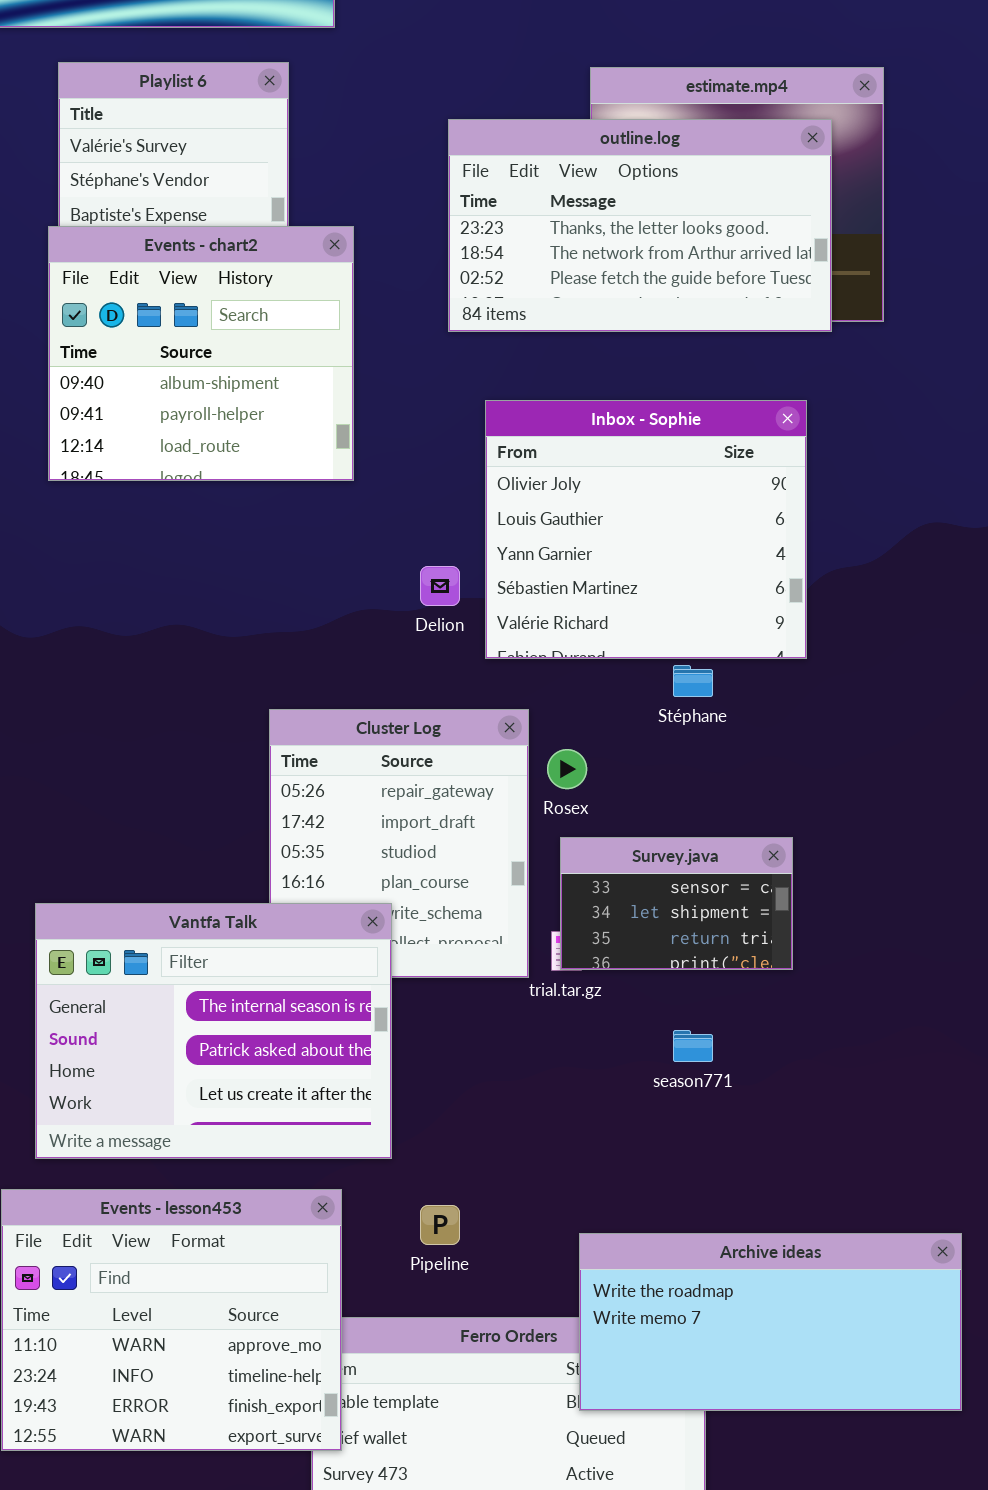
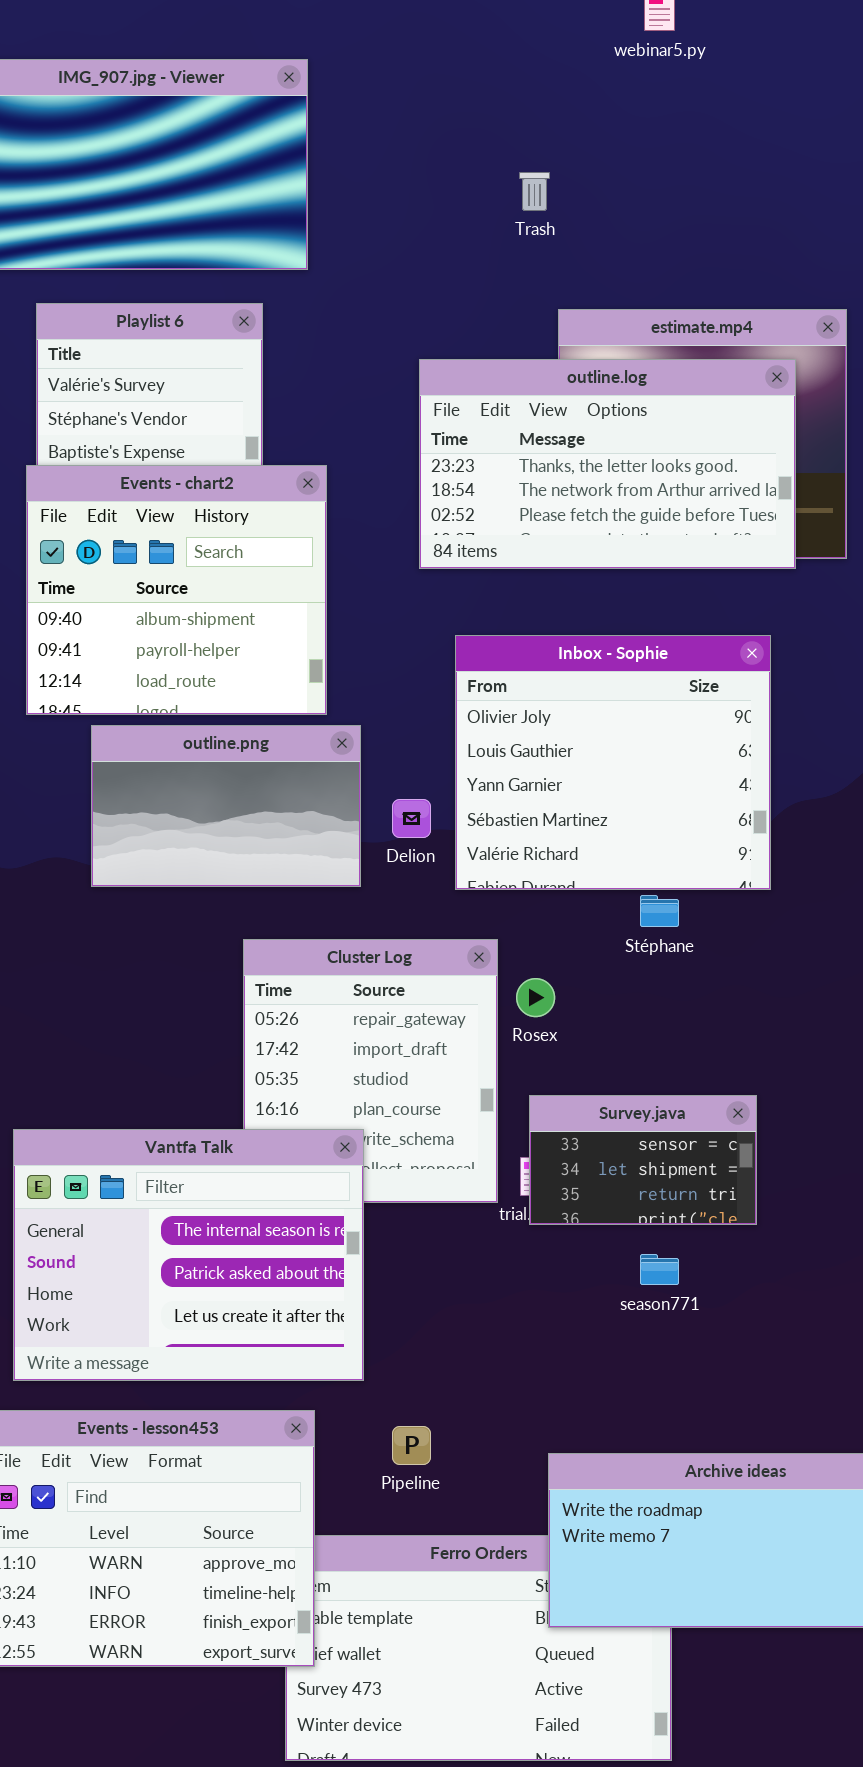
outline.png: none -> [91,725,361,887], opened
Survey.java: [560,837,793,970] -> [529,1095,757,1225], moved

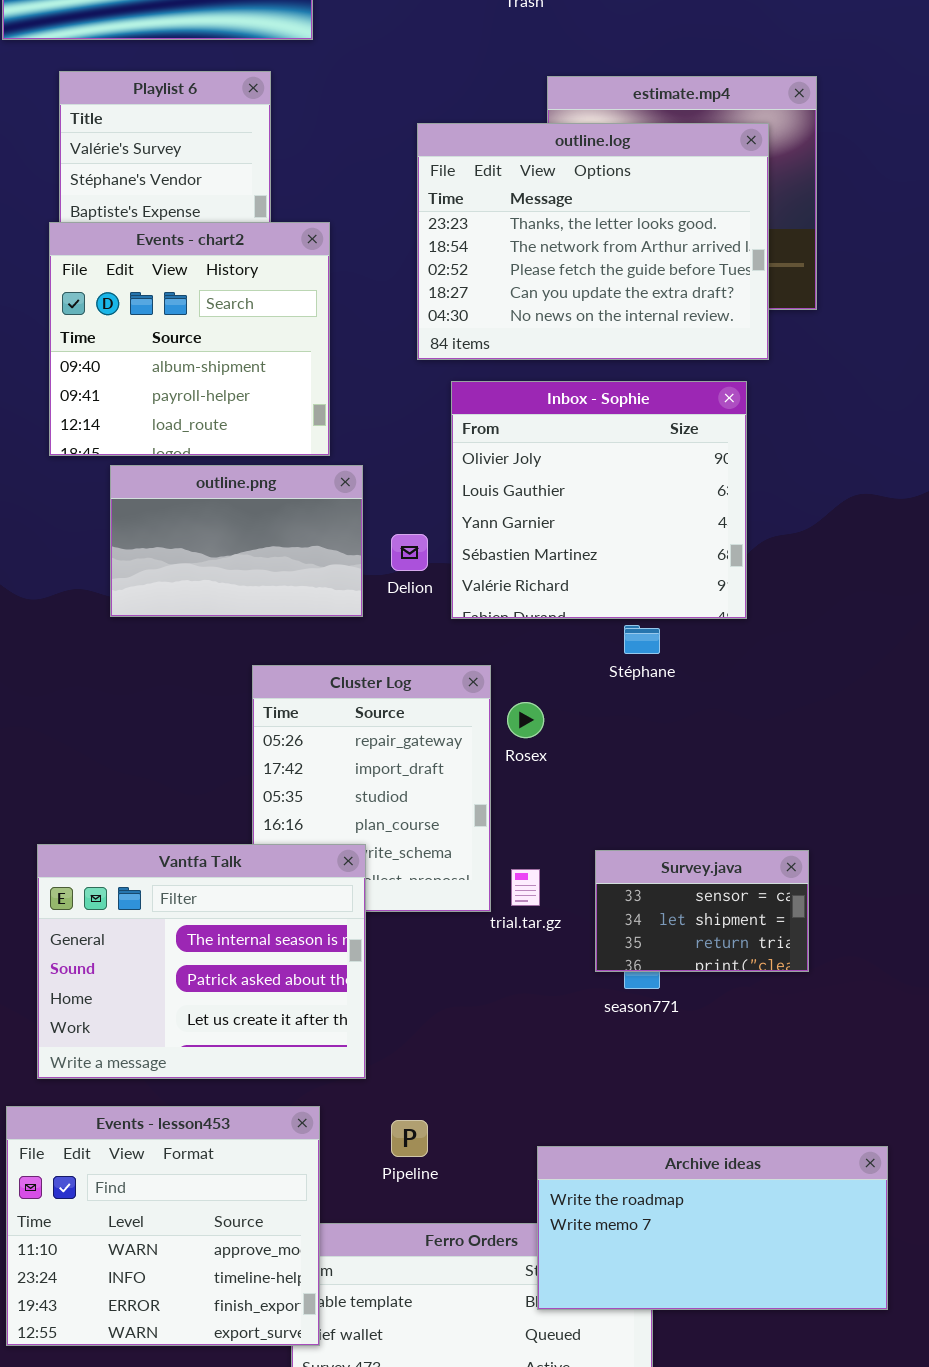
outline.log: [419,359,796,569] -> [417,123,769,360], resized
Survey.java: [529,1095,757,1225] -> [595,850,809,972], moved

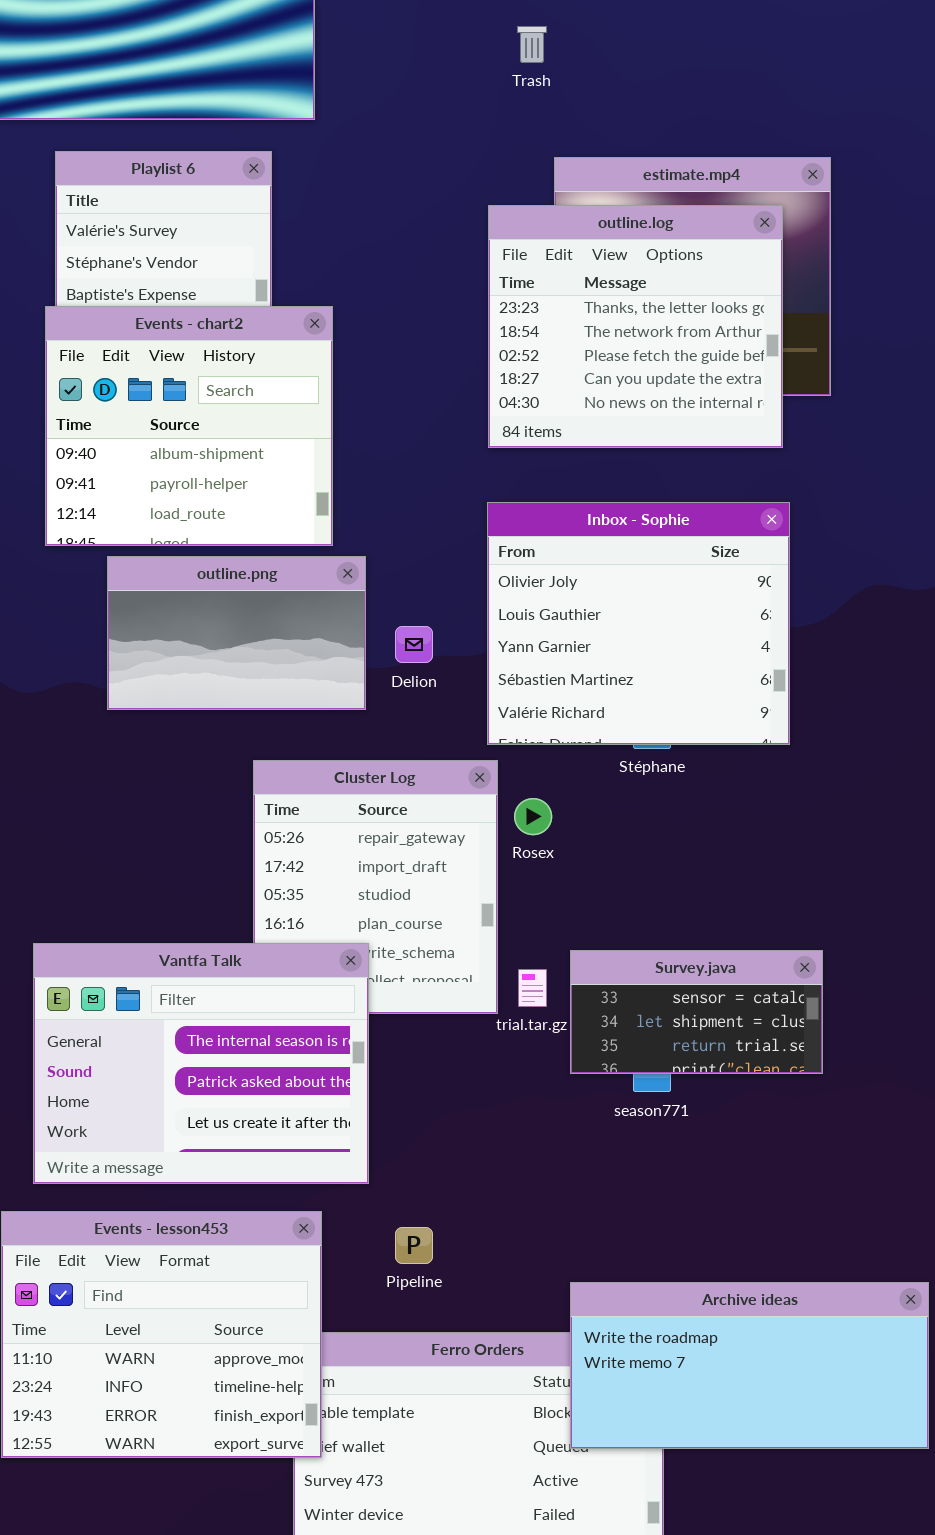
outline.log: [417,123,769,360] -> [488,205,783,448], resized
Inbox - Sophie: [451,381,747,619] -> [487,502,790,745], moved
Survey.java: [595,850,809,972] -> [570,950,823,1074], resized
Archive ideas: [537,1146,888,1310] -> [570,1282,929,1449], moved

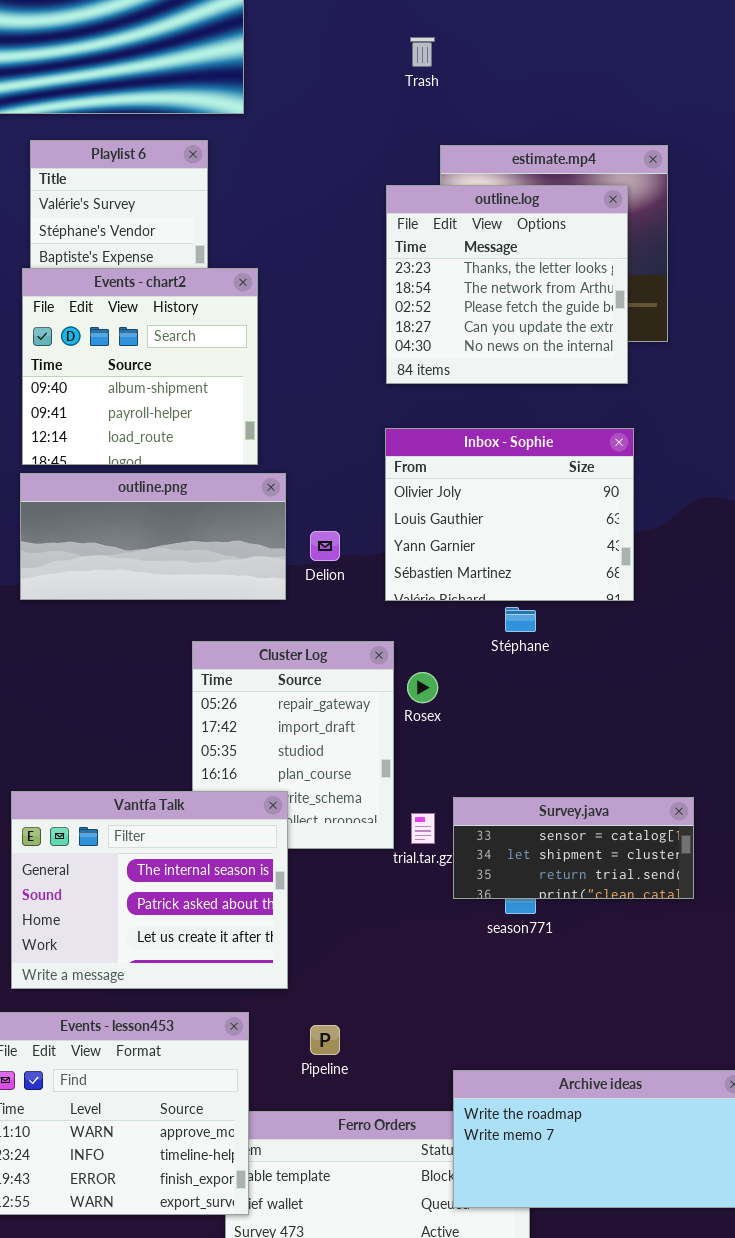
Inbox - Sophie: [487,502,790,745] -> [385,428,634,601], resized
outline.png: [107,556,366,710] -> [20,473,286,600], resized
Survey.java: [570,950,823,1074] -> [453,797,694,899], resized

